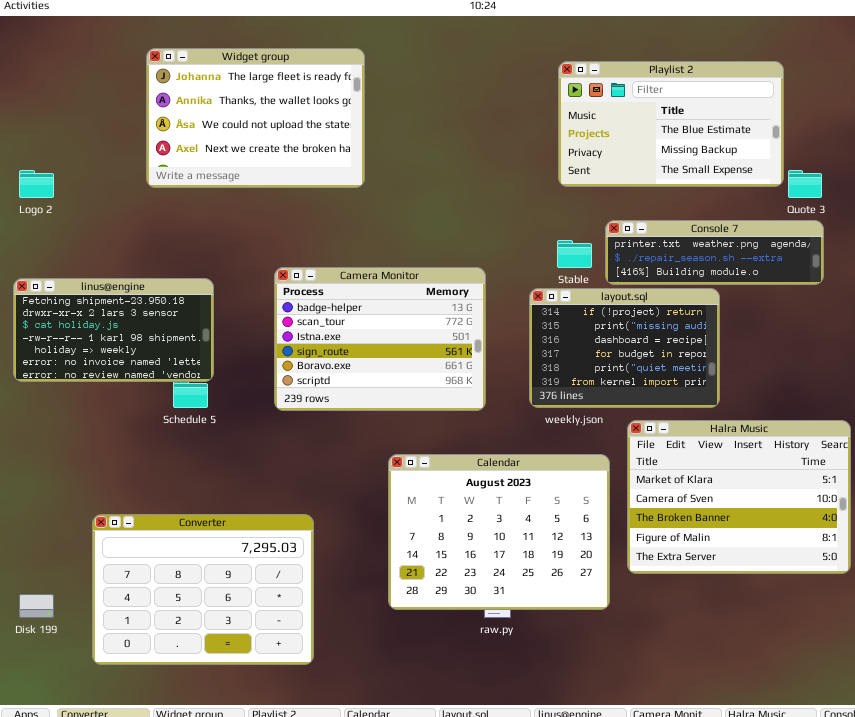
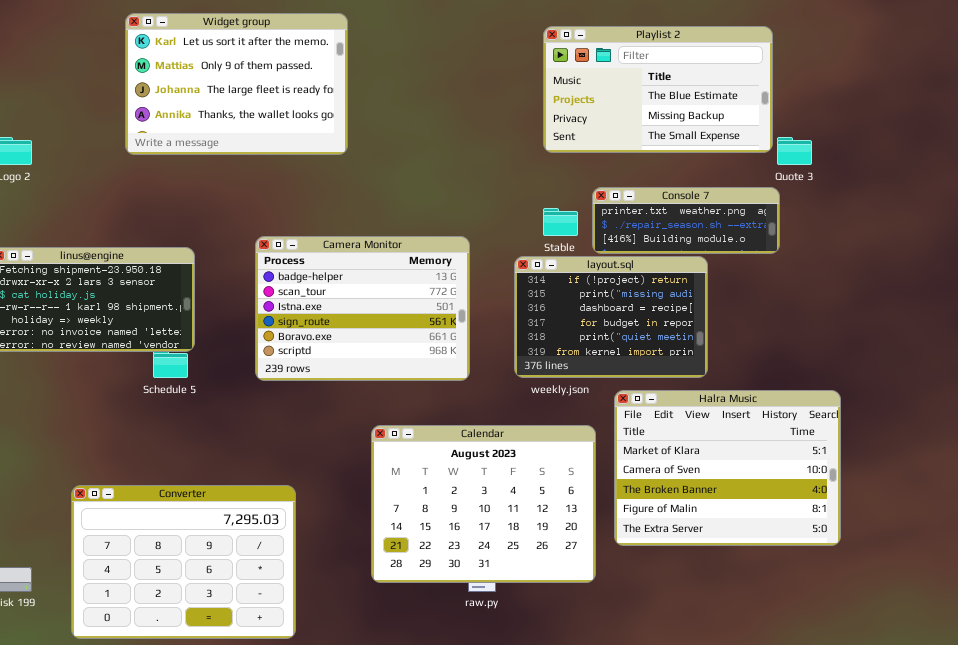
Widget group: [146,48,365,188] -> [125,13,348,155], scrolled up 2 rows
Console 7: [605,220,824,285] -> [592,187,780,254], resized

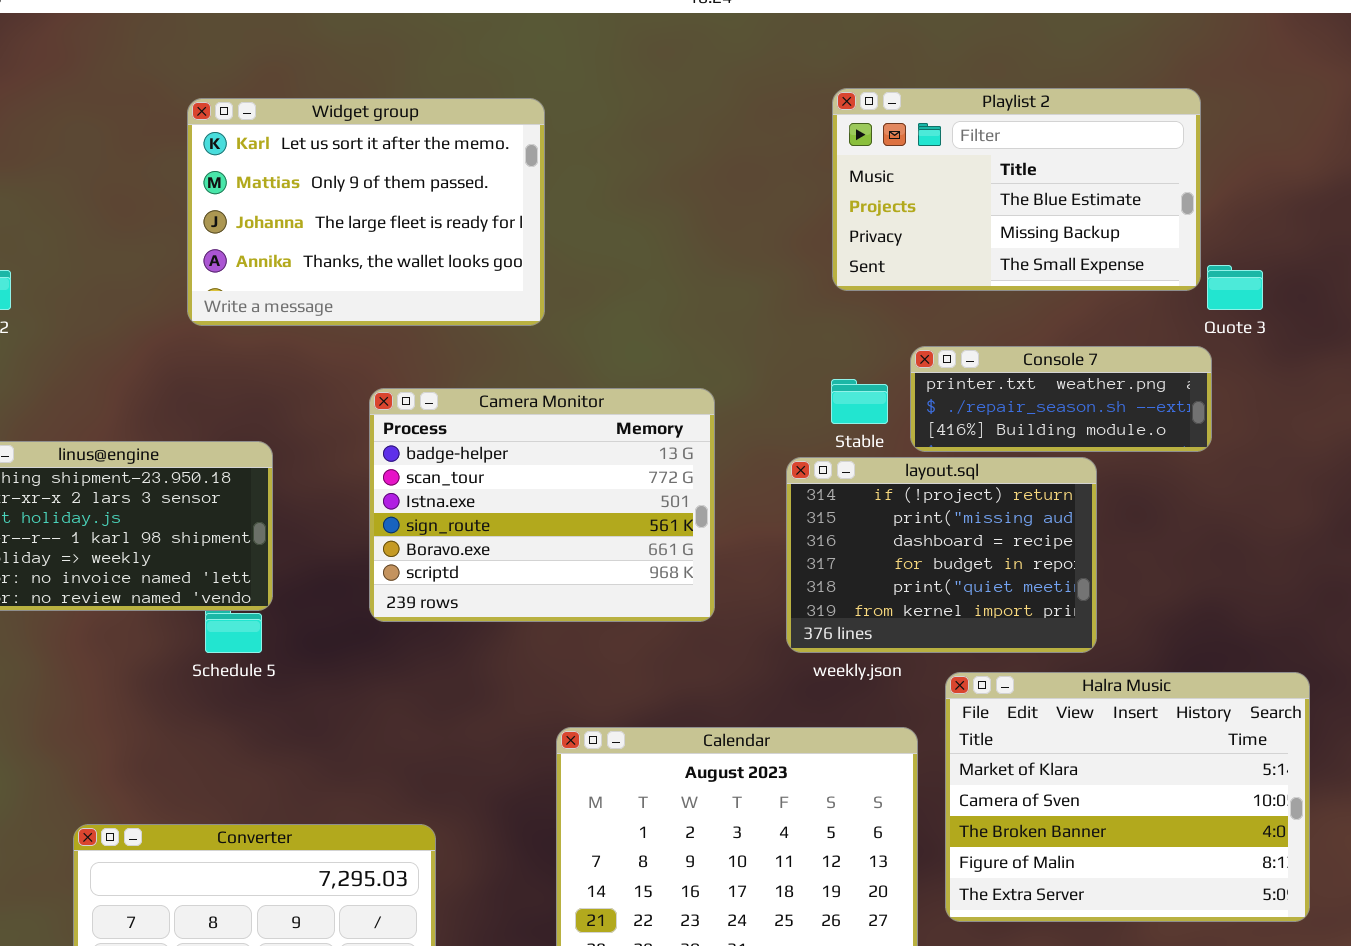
Widget group: [125,13,348,155] -> [187,98,545,326], moved
Camera Monitor: [255,236,470,381] -> [369,388,715,622], moved

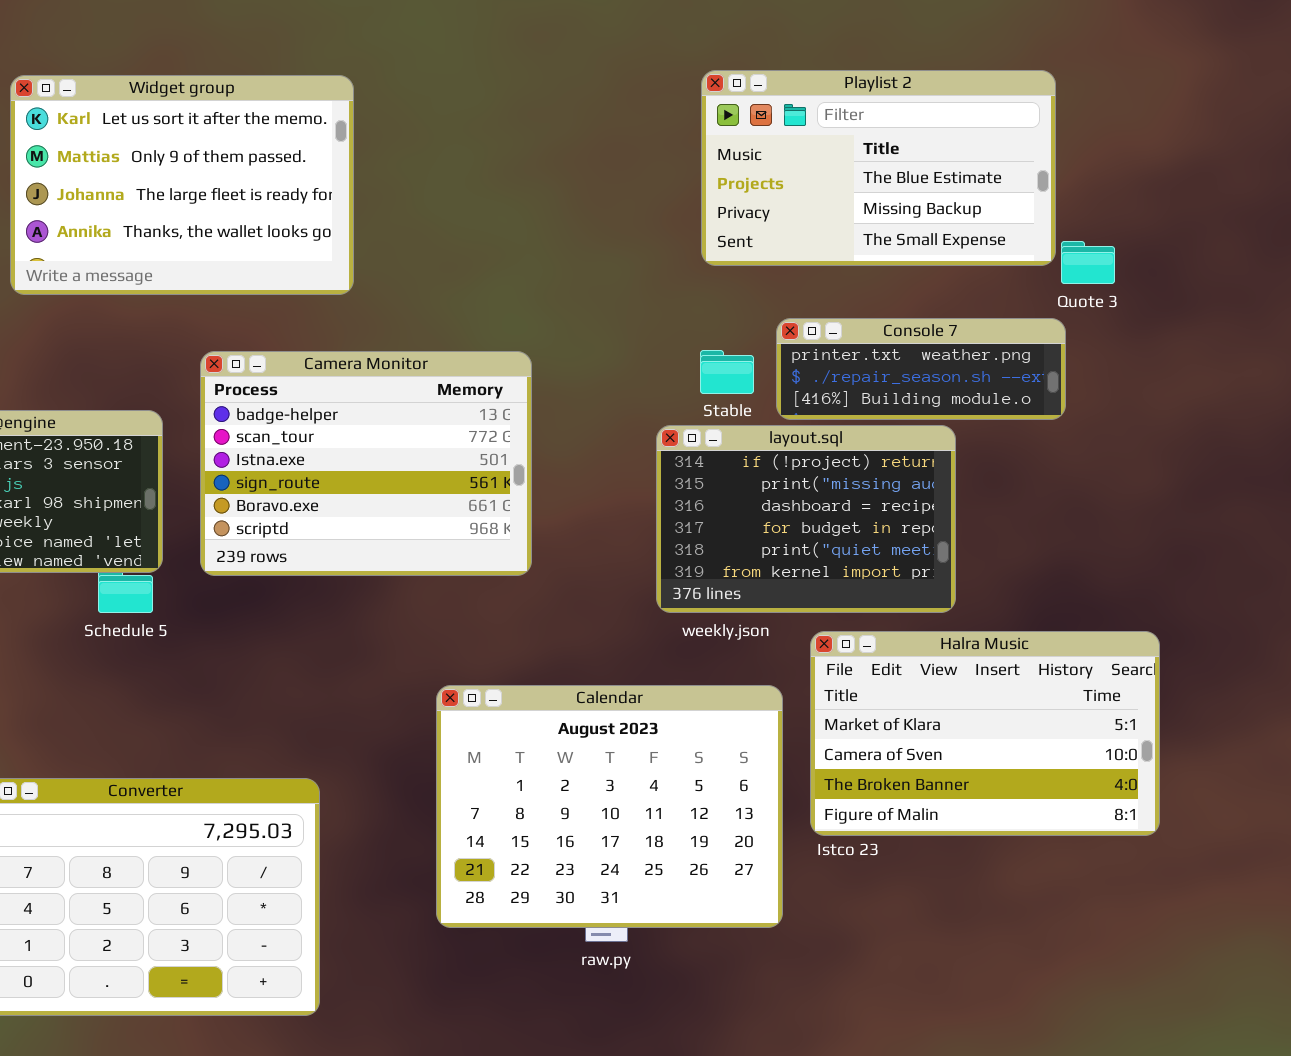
Widget group: [187,98,545,326] -> [10,75,354,295], moved
Camera Monitor: [369,388,715,622] -> [200,351,532,576], moved
Halra Music: [945,672,1310,922] -> [810,631,1160,836], resized

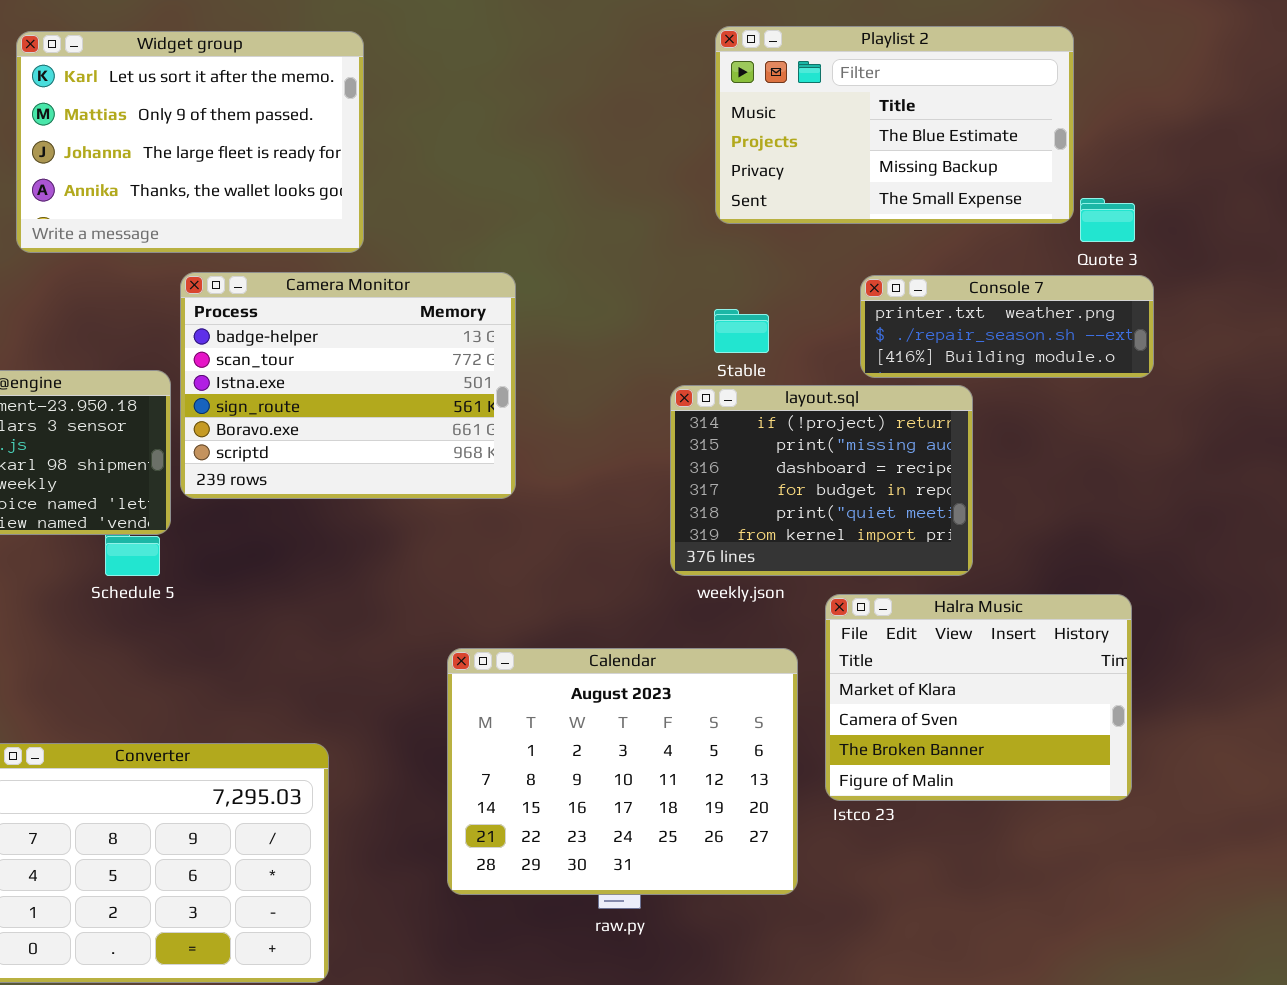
Console 7: [776,318,1066,420] -> [860,275,1154,378], moved
Camera Monitor: [200,351,532,576] -> [180,272,516,499], moved
Halra Music: [810,631,1160,836] -> [825,594,1132,801], resized

